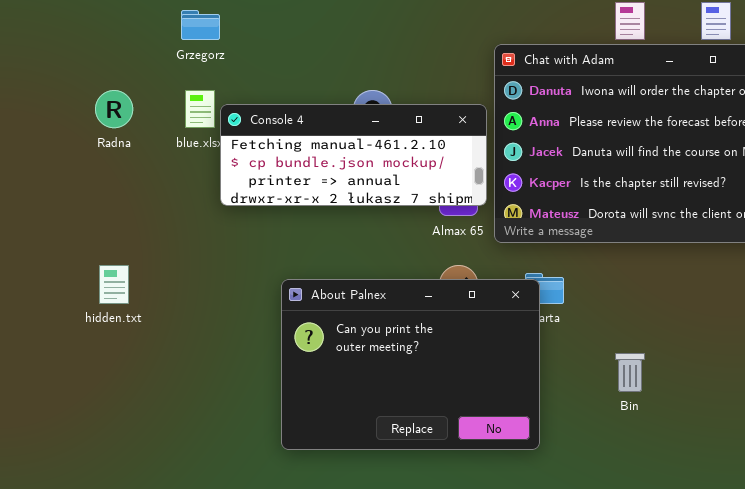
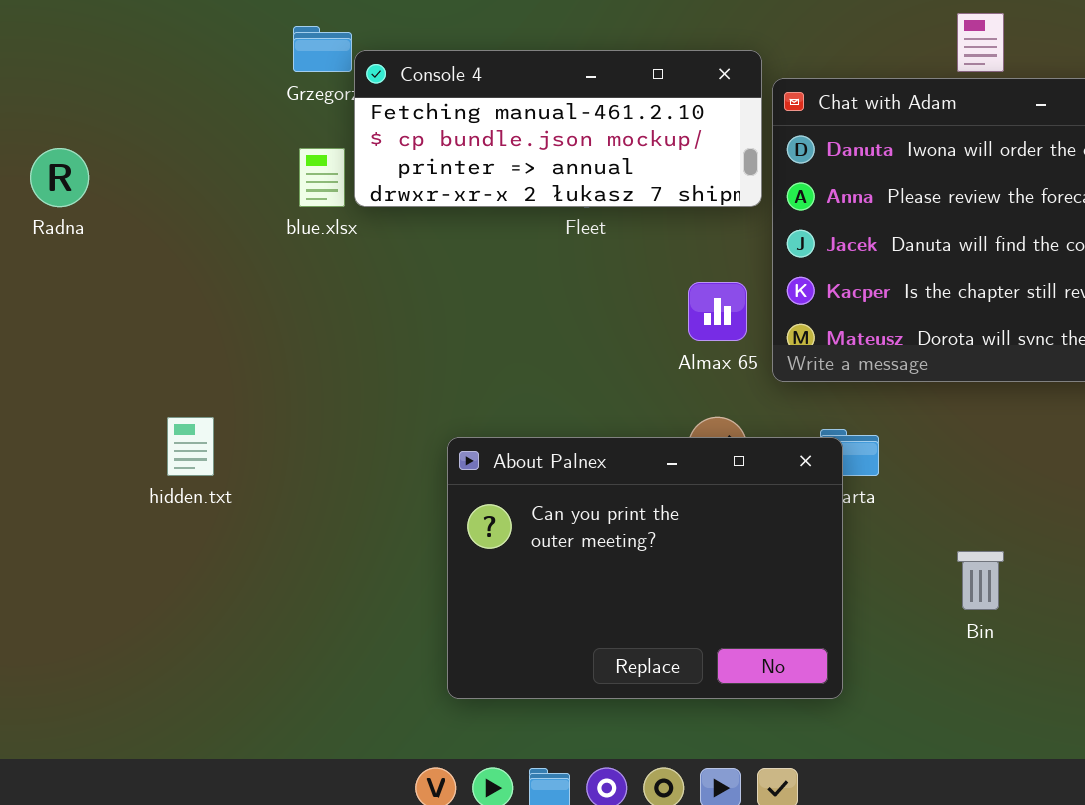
Radna: [95,90,133,128] -> [30,148,89,207], moved
Console 4: [220,104,487,206] -> [354,50,762,207], moved

